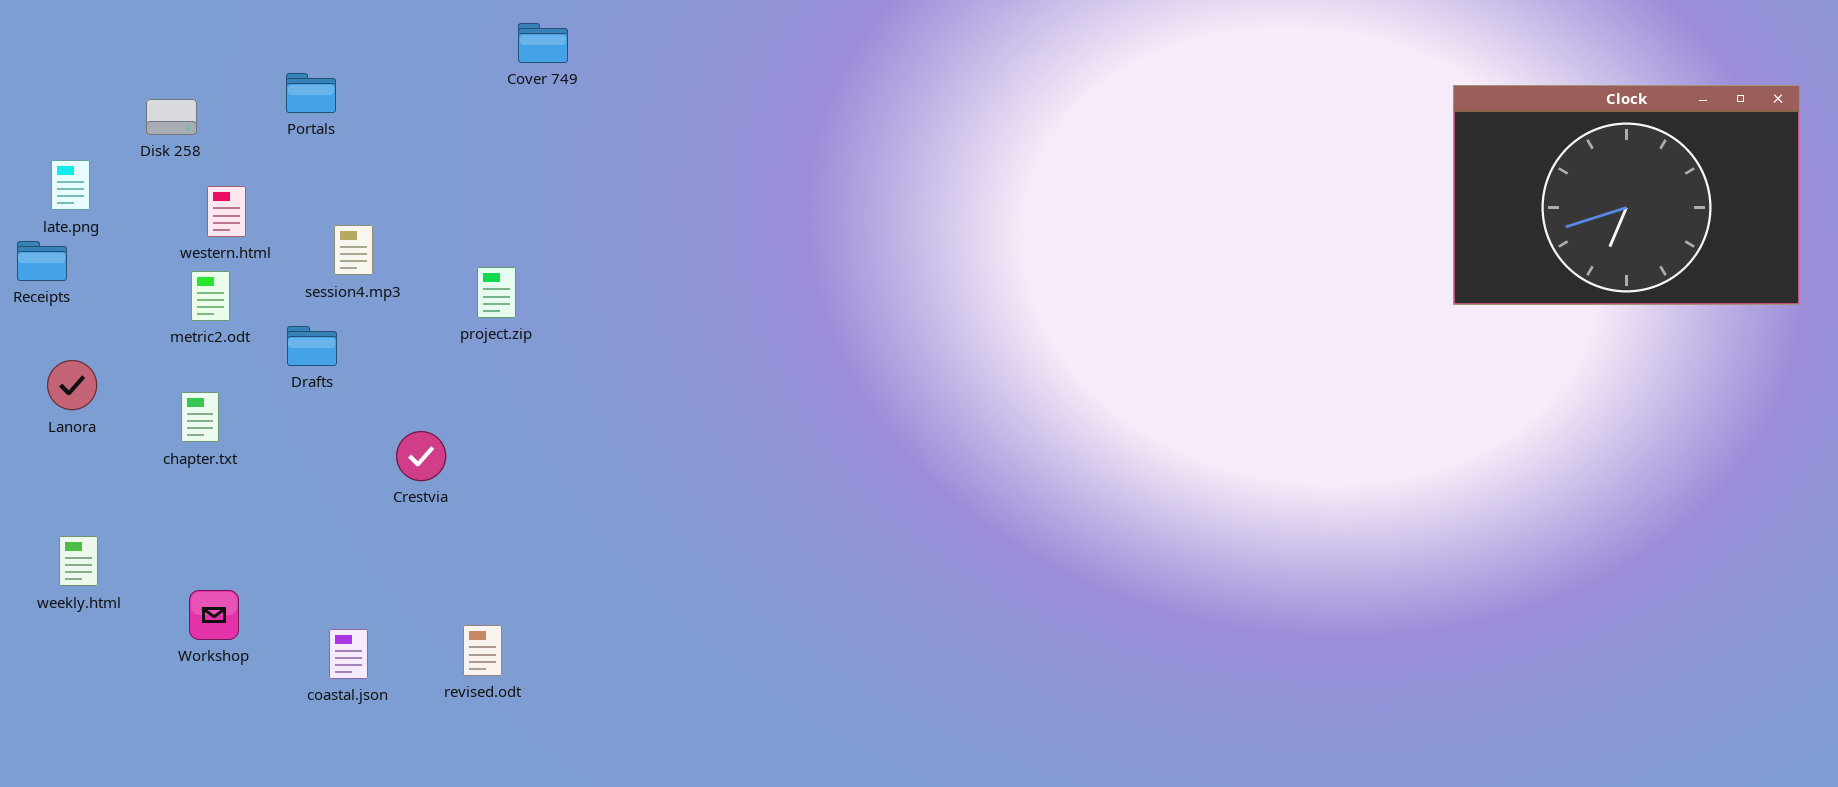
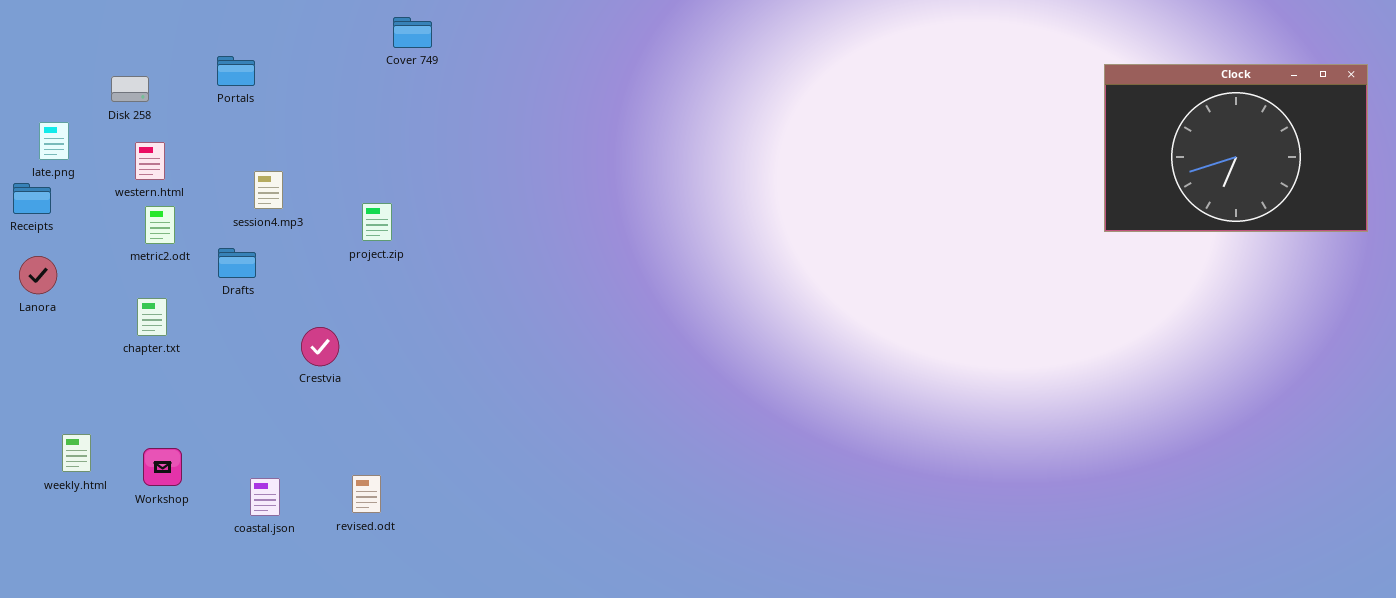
western.html: [207,186,246,237] -> [135,142,165,180], moved
Lanora: [47,360,97,410] -> [19,256,57,294], moved
weekly.html: [59,536,98,586] -> [62,434,91,472], moved

